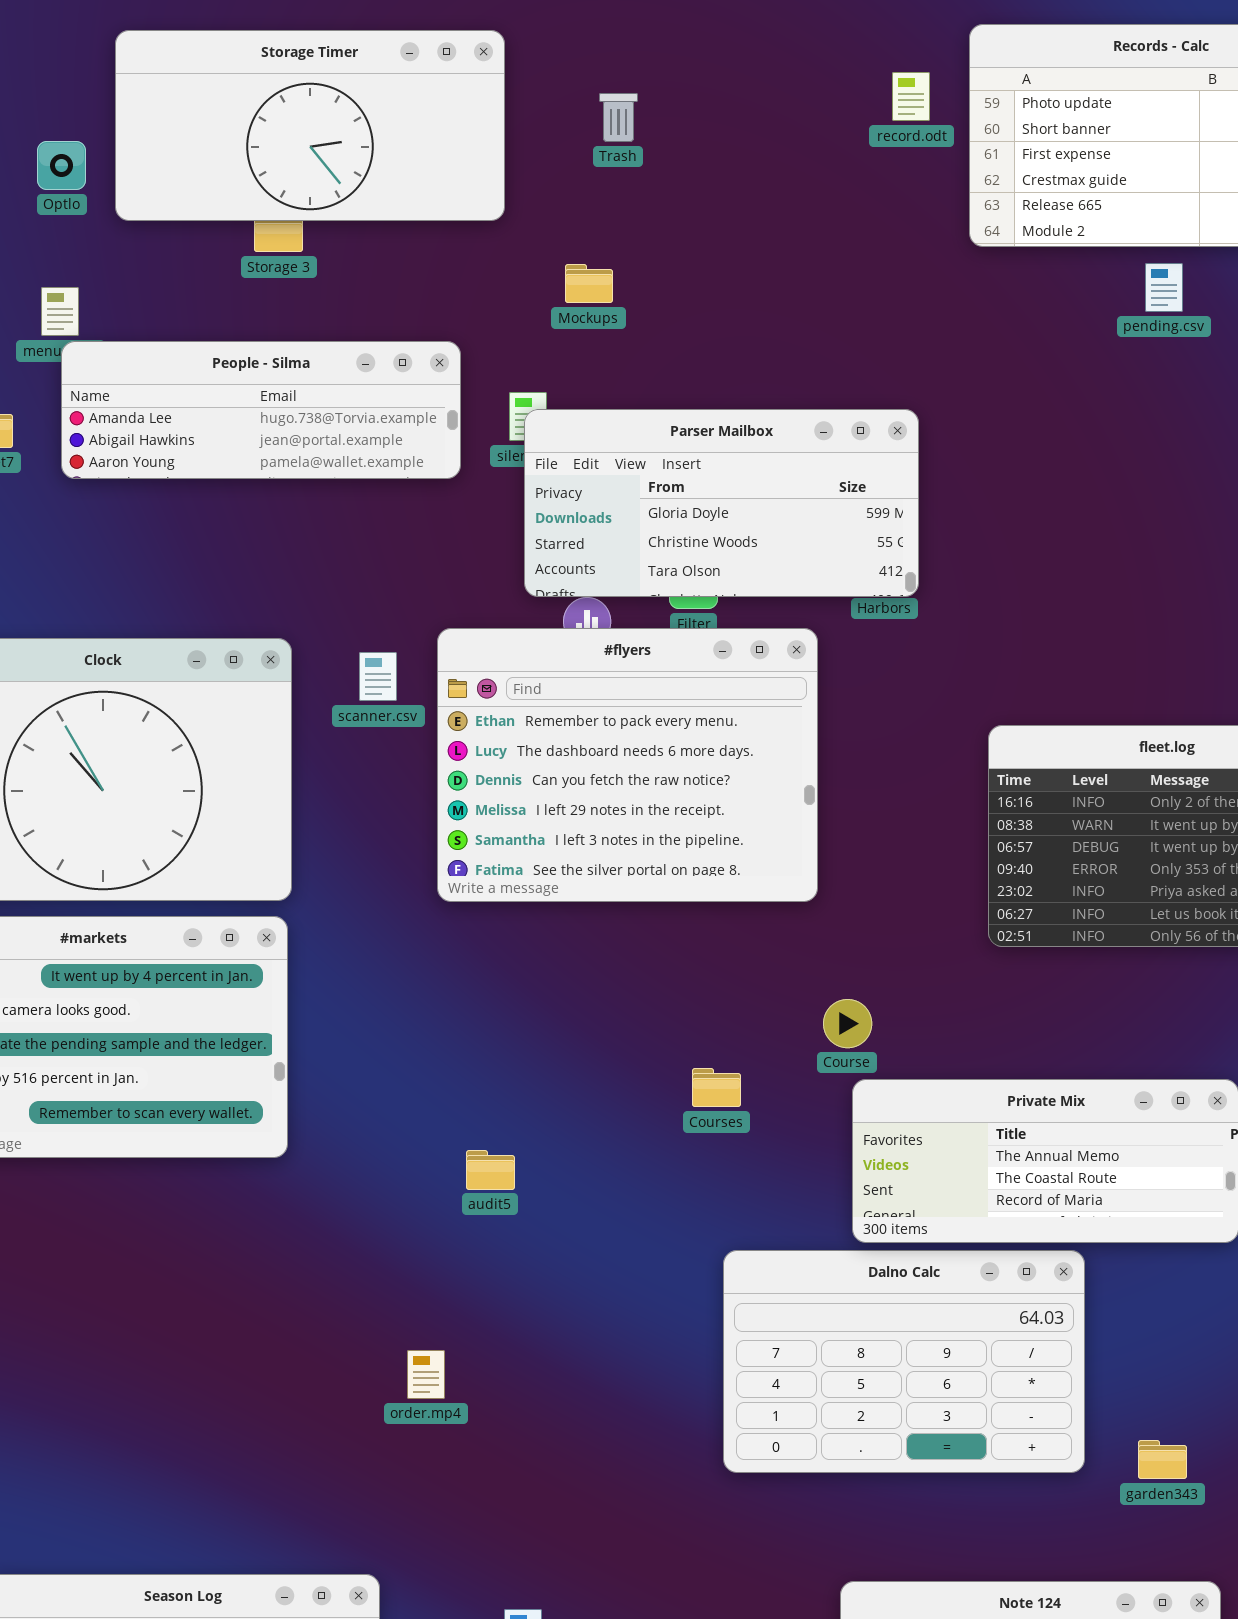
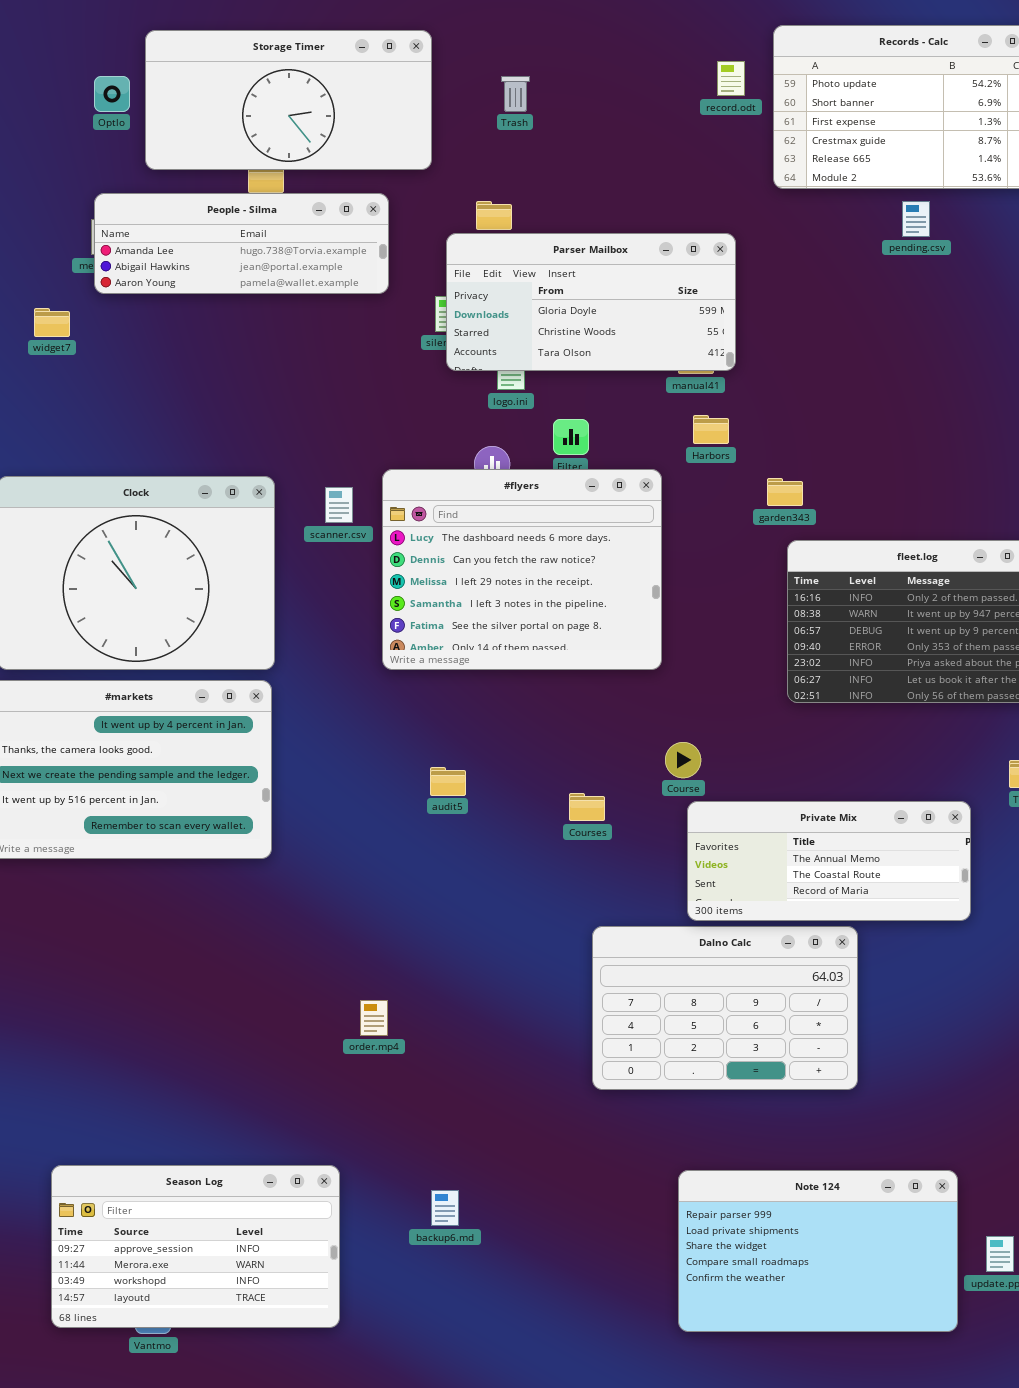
Optlo: [37,141,86,190] -> [94,76,130,112], moved
People - Silma: [61,341,461,479] -> [94,193,389,294], moved
Parser Mailbox: [524,409,919,597] -> [446,233,736,371], moved
#flyers: [437,628,818,902] -> [382,469,662,670], scrolled down 1 row
audit5: [466,1150,515,1190] -> [430,767,466,796], moved
garden343: [1138,1440,1187,1479] -> [767,478,803,506], moved

